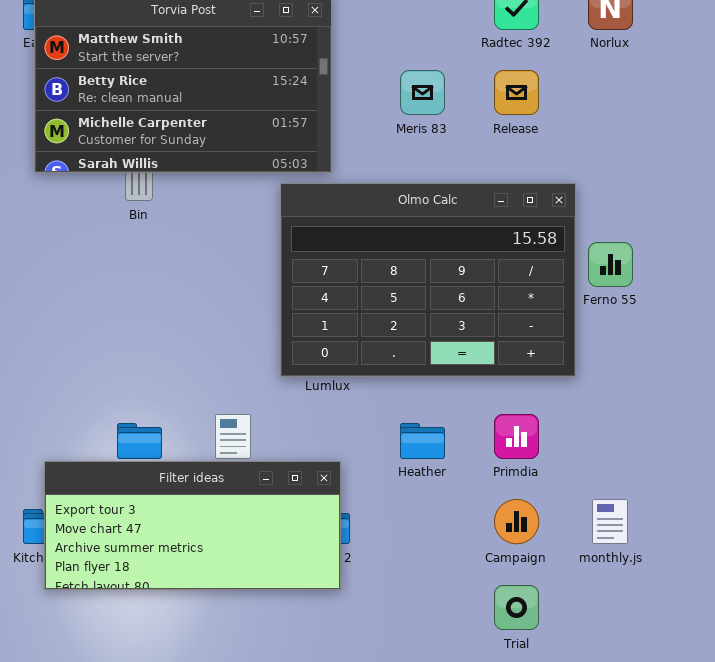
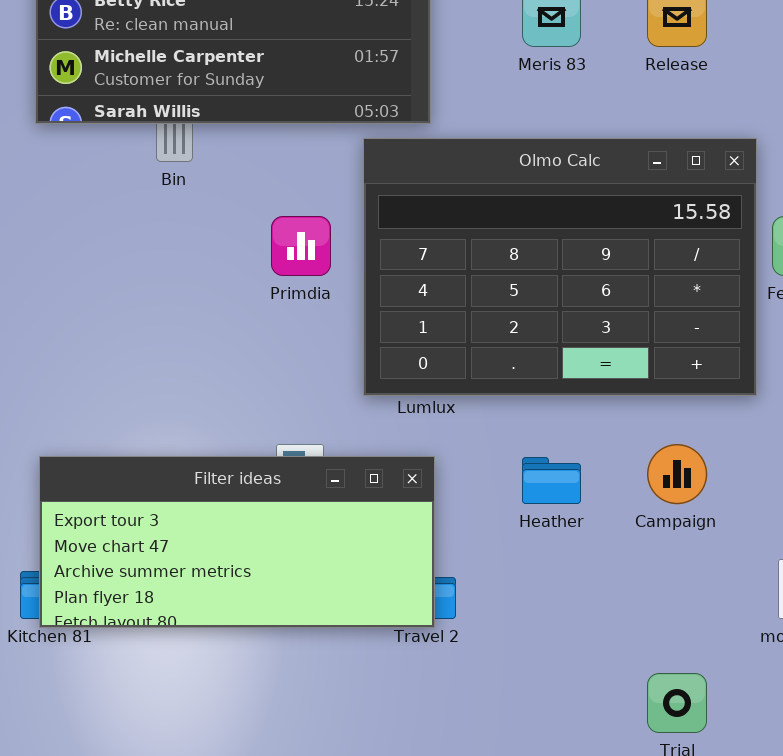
Primdia: [494,414,539,459] -> [271,216,331,276], moved
Filter ideas: [44,461,341,590] -> [39,456,435,628], moved
Campaign: [494,499,539,544] -> [647,444,707,504], moved

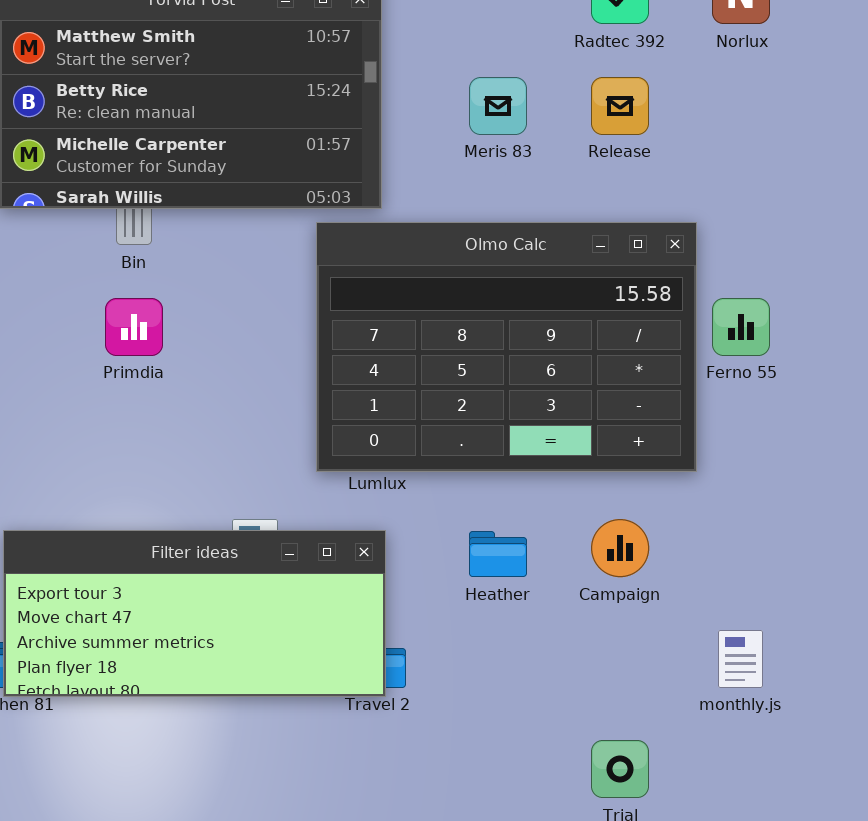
Primdia: [271,216,331,276] -> [105,298,163,356], moved

